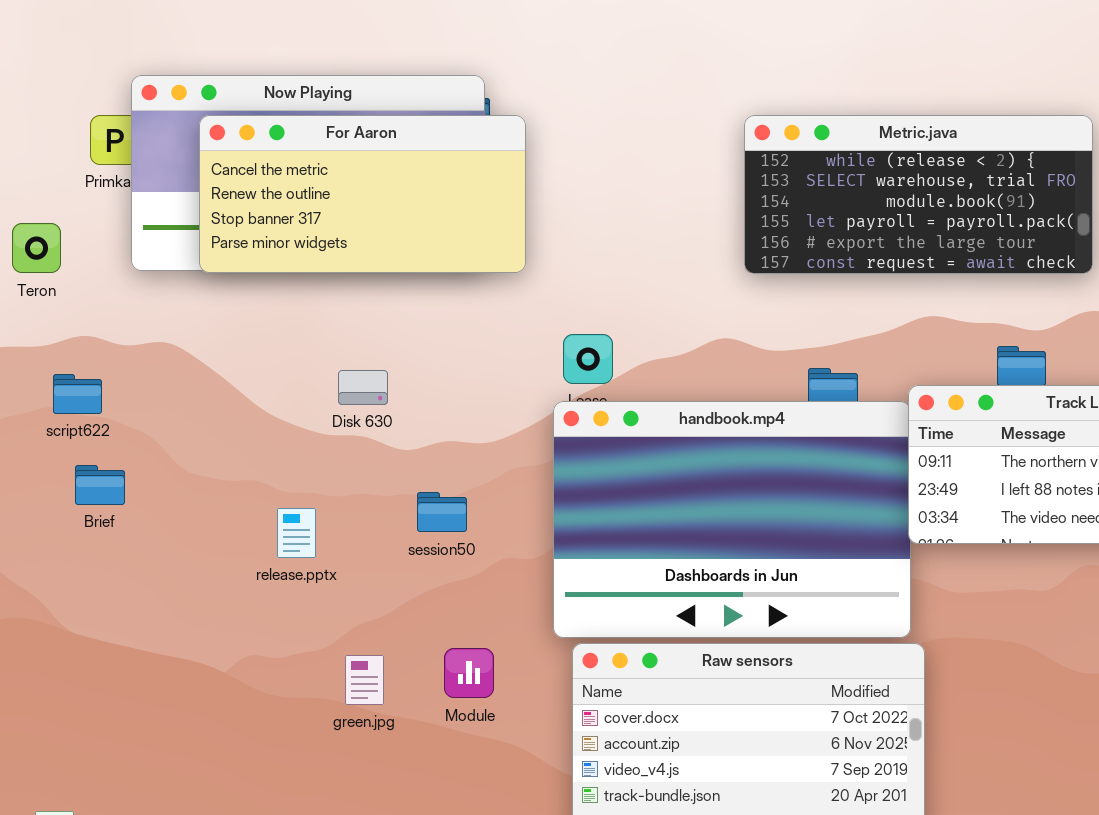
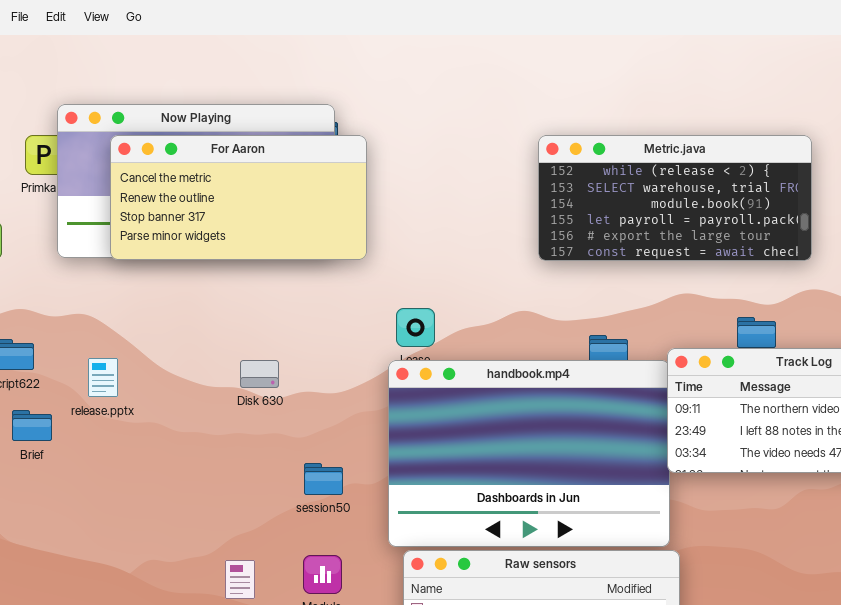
Disk 630: [338,370,388,405] -> [240,360,279,388], moved
session50: [417,492,467,532] -> [304,463,343,495], moved
release.pptx: [277,508,316,558] -> [88,358,118,397], moved

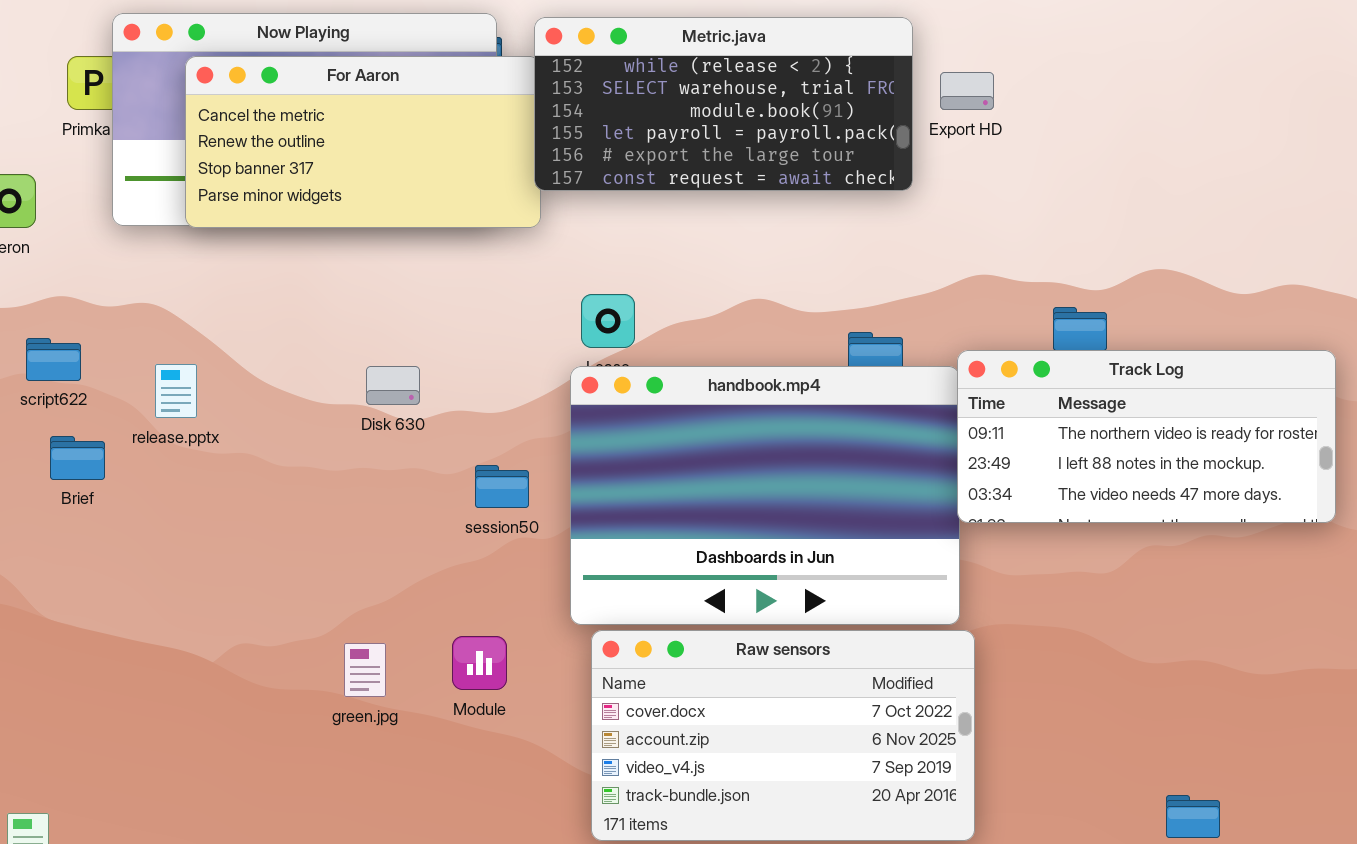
Metric.java: [538,135,812,261] -> [534,17,913,191], moved
session50: [304,463,343,495] -> [475,465,529,508], moved

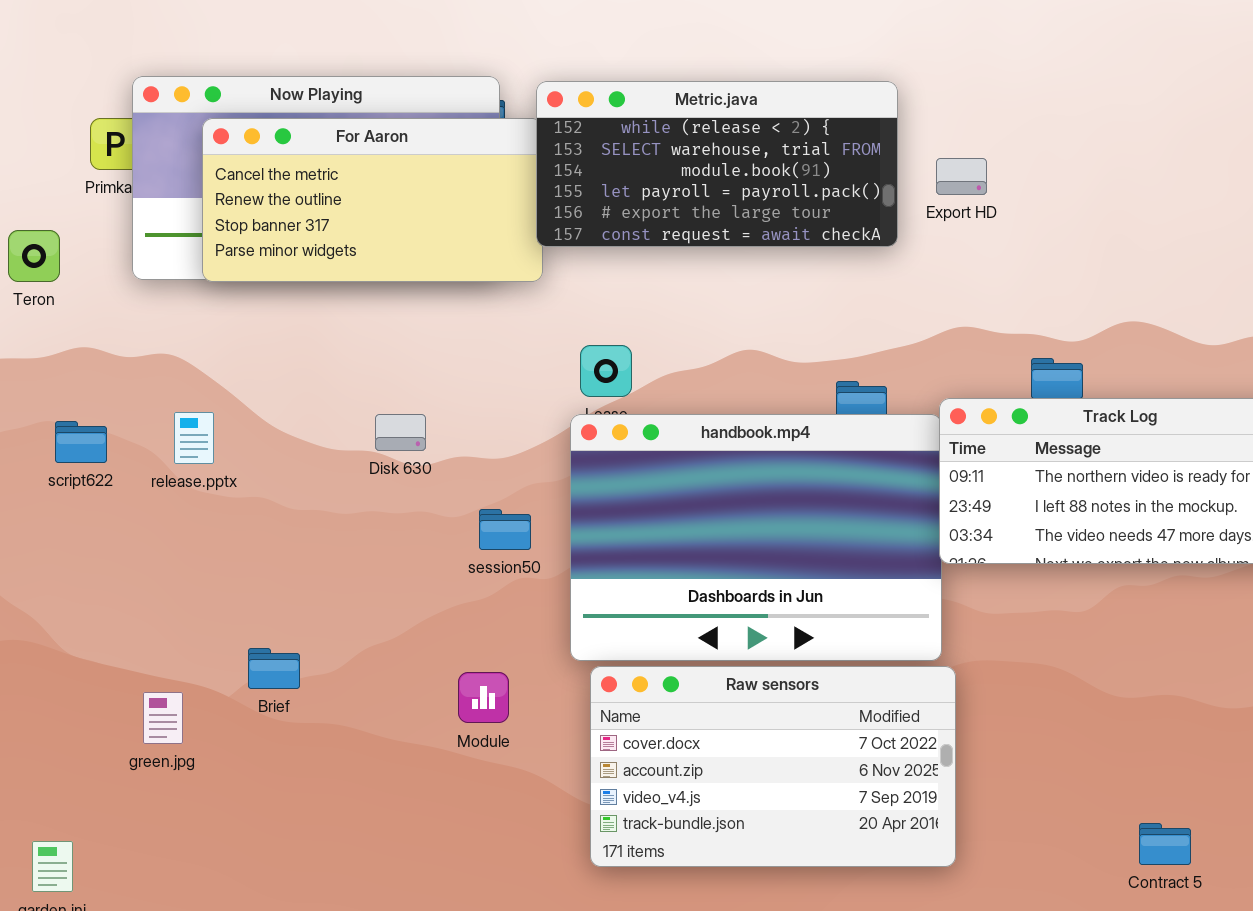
Export HD: [940,72,994,110] -> [936,158,987,195], moved
script622: [26,338,81,381] -> [55,421,107,463], moved
Brief: [50,436,105,480] -> [248,648,300,689], moved
green.jpg: [344,643,386,697] -> [143,692,183,744], moved

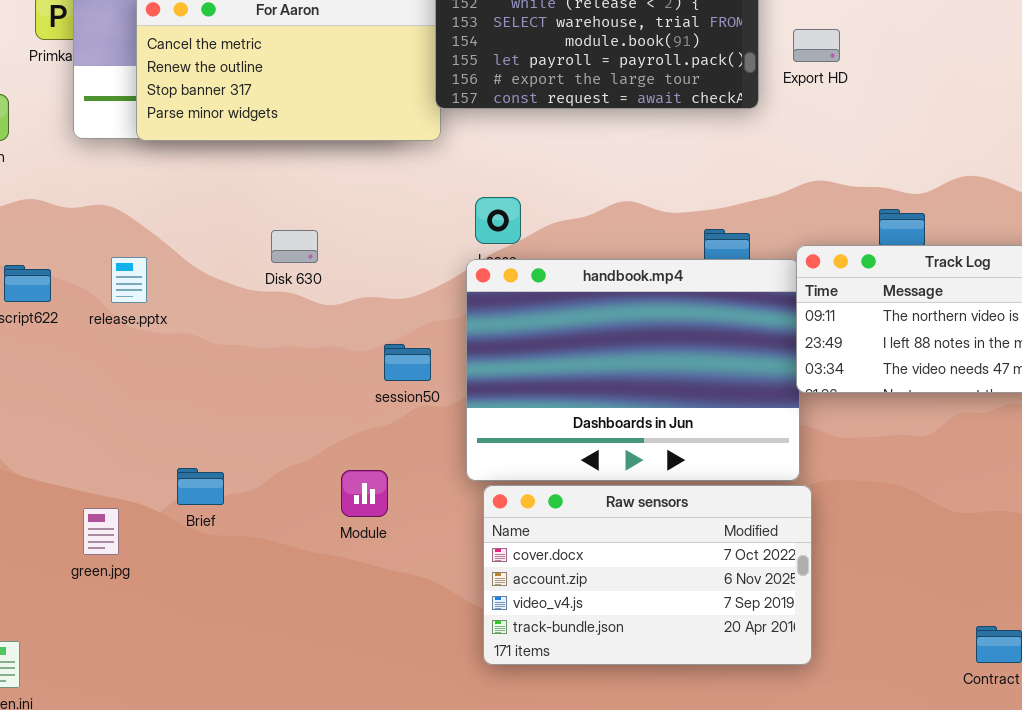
Disk 630: [375,414,426,451] -> [271,230,318,263], moved
Module: [458,672,509,723] -> [341,470,388,517], moved

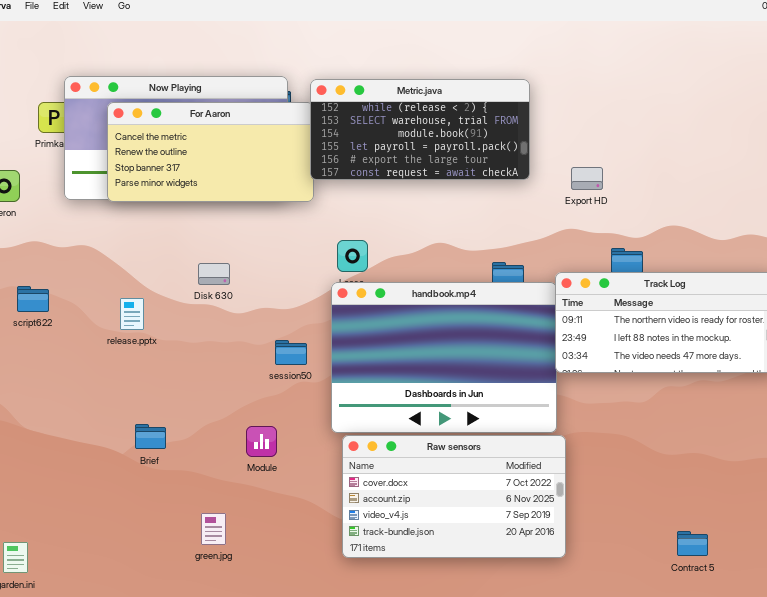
Export HD: [793,29,840,62] -> [571,167,603,190], moved
release.pptx: [111,257,147,303] -> [120,298,144,330], moved
green.jpg: [83,508,119,555] -> [201,513,226,545], moved

